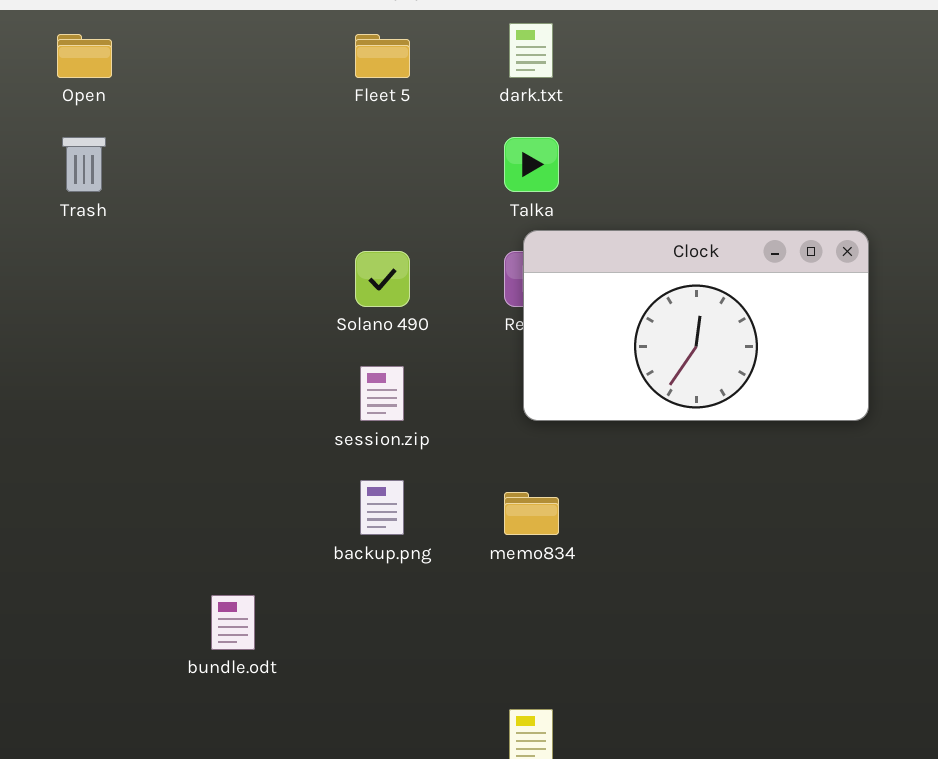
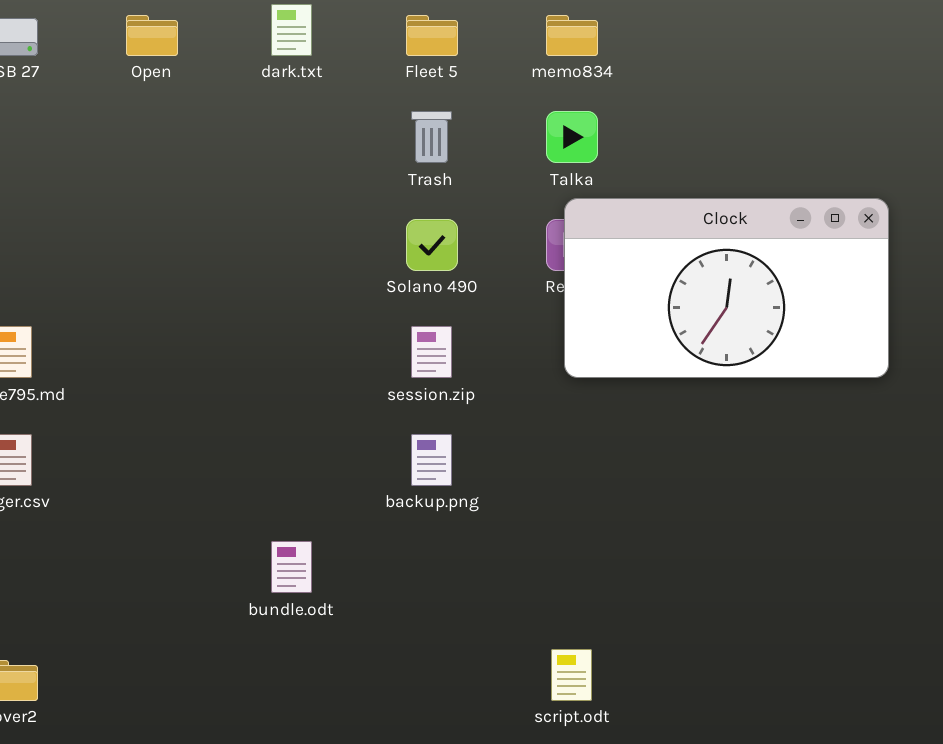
dark.txt: [509,23,553,78] -> [271,4,312,56], moved
Trash: [62,137,106,192] -> [411,111,452,163], moved
memo834: [504,492,559,535] -> [546,15,598,56], moved

